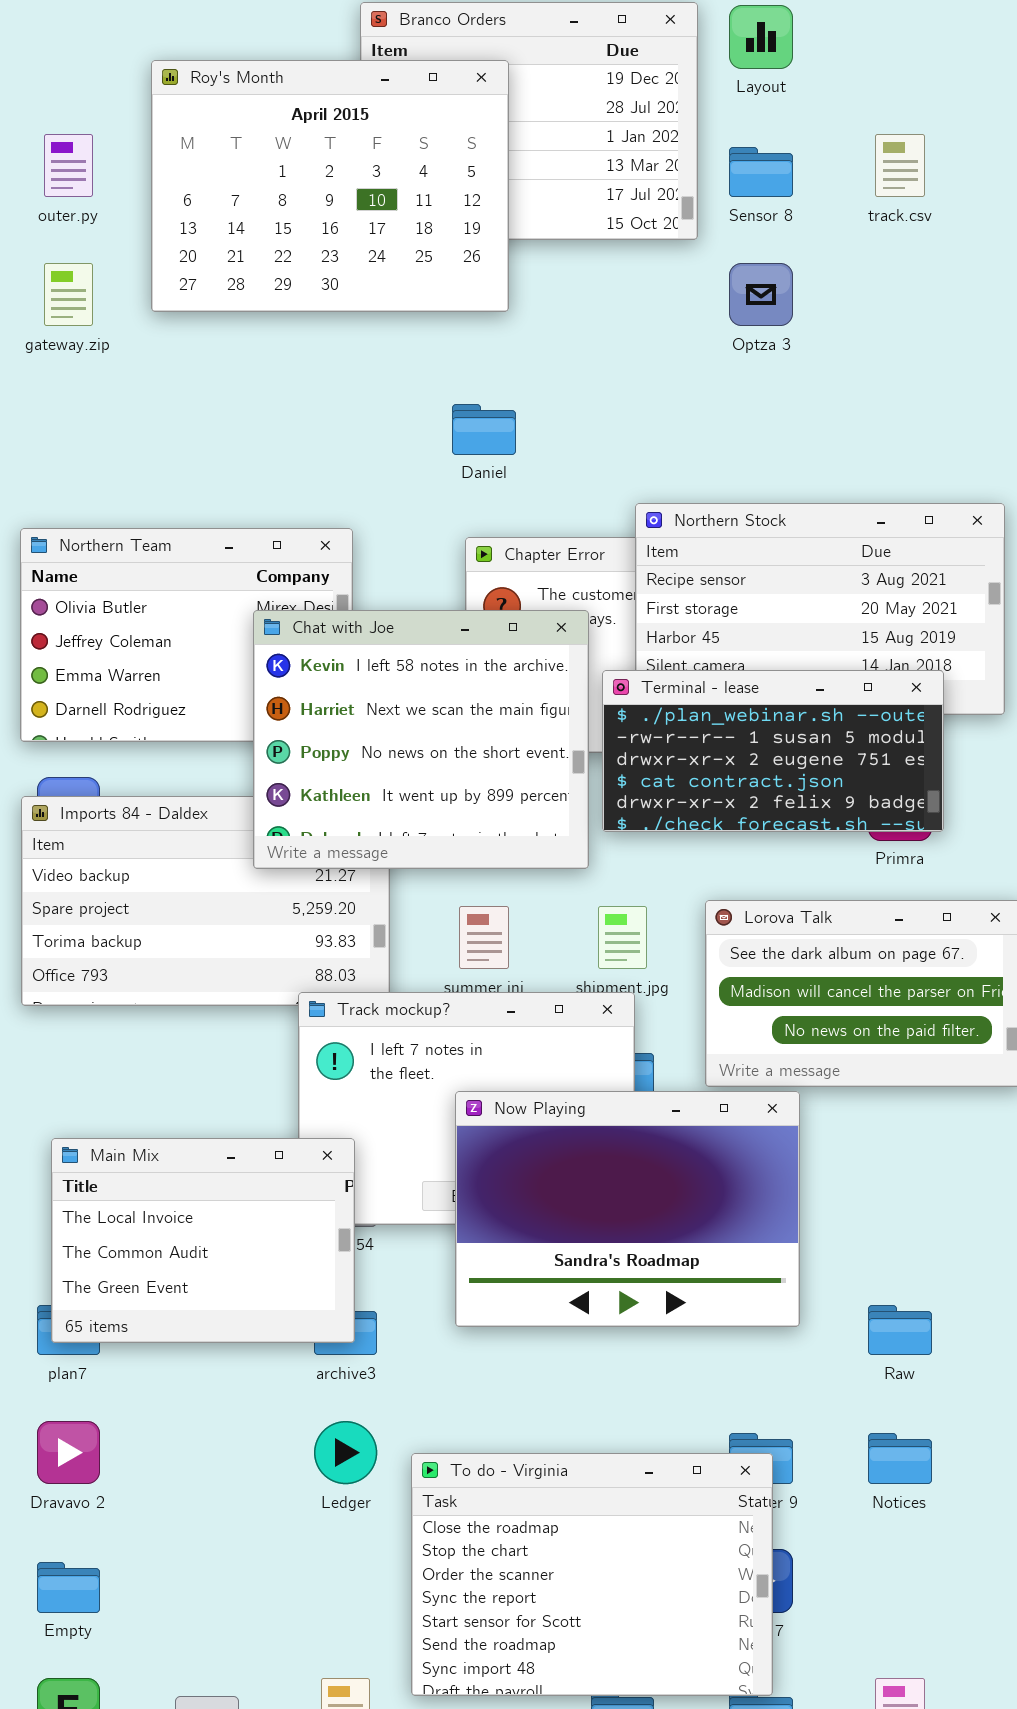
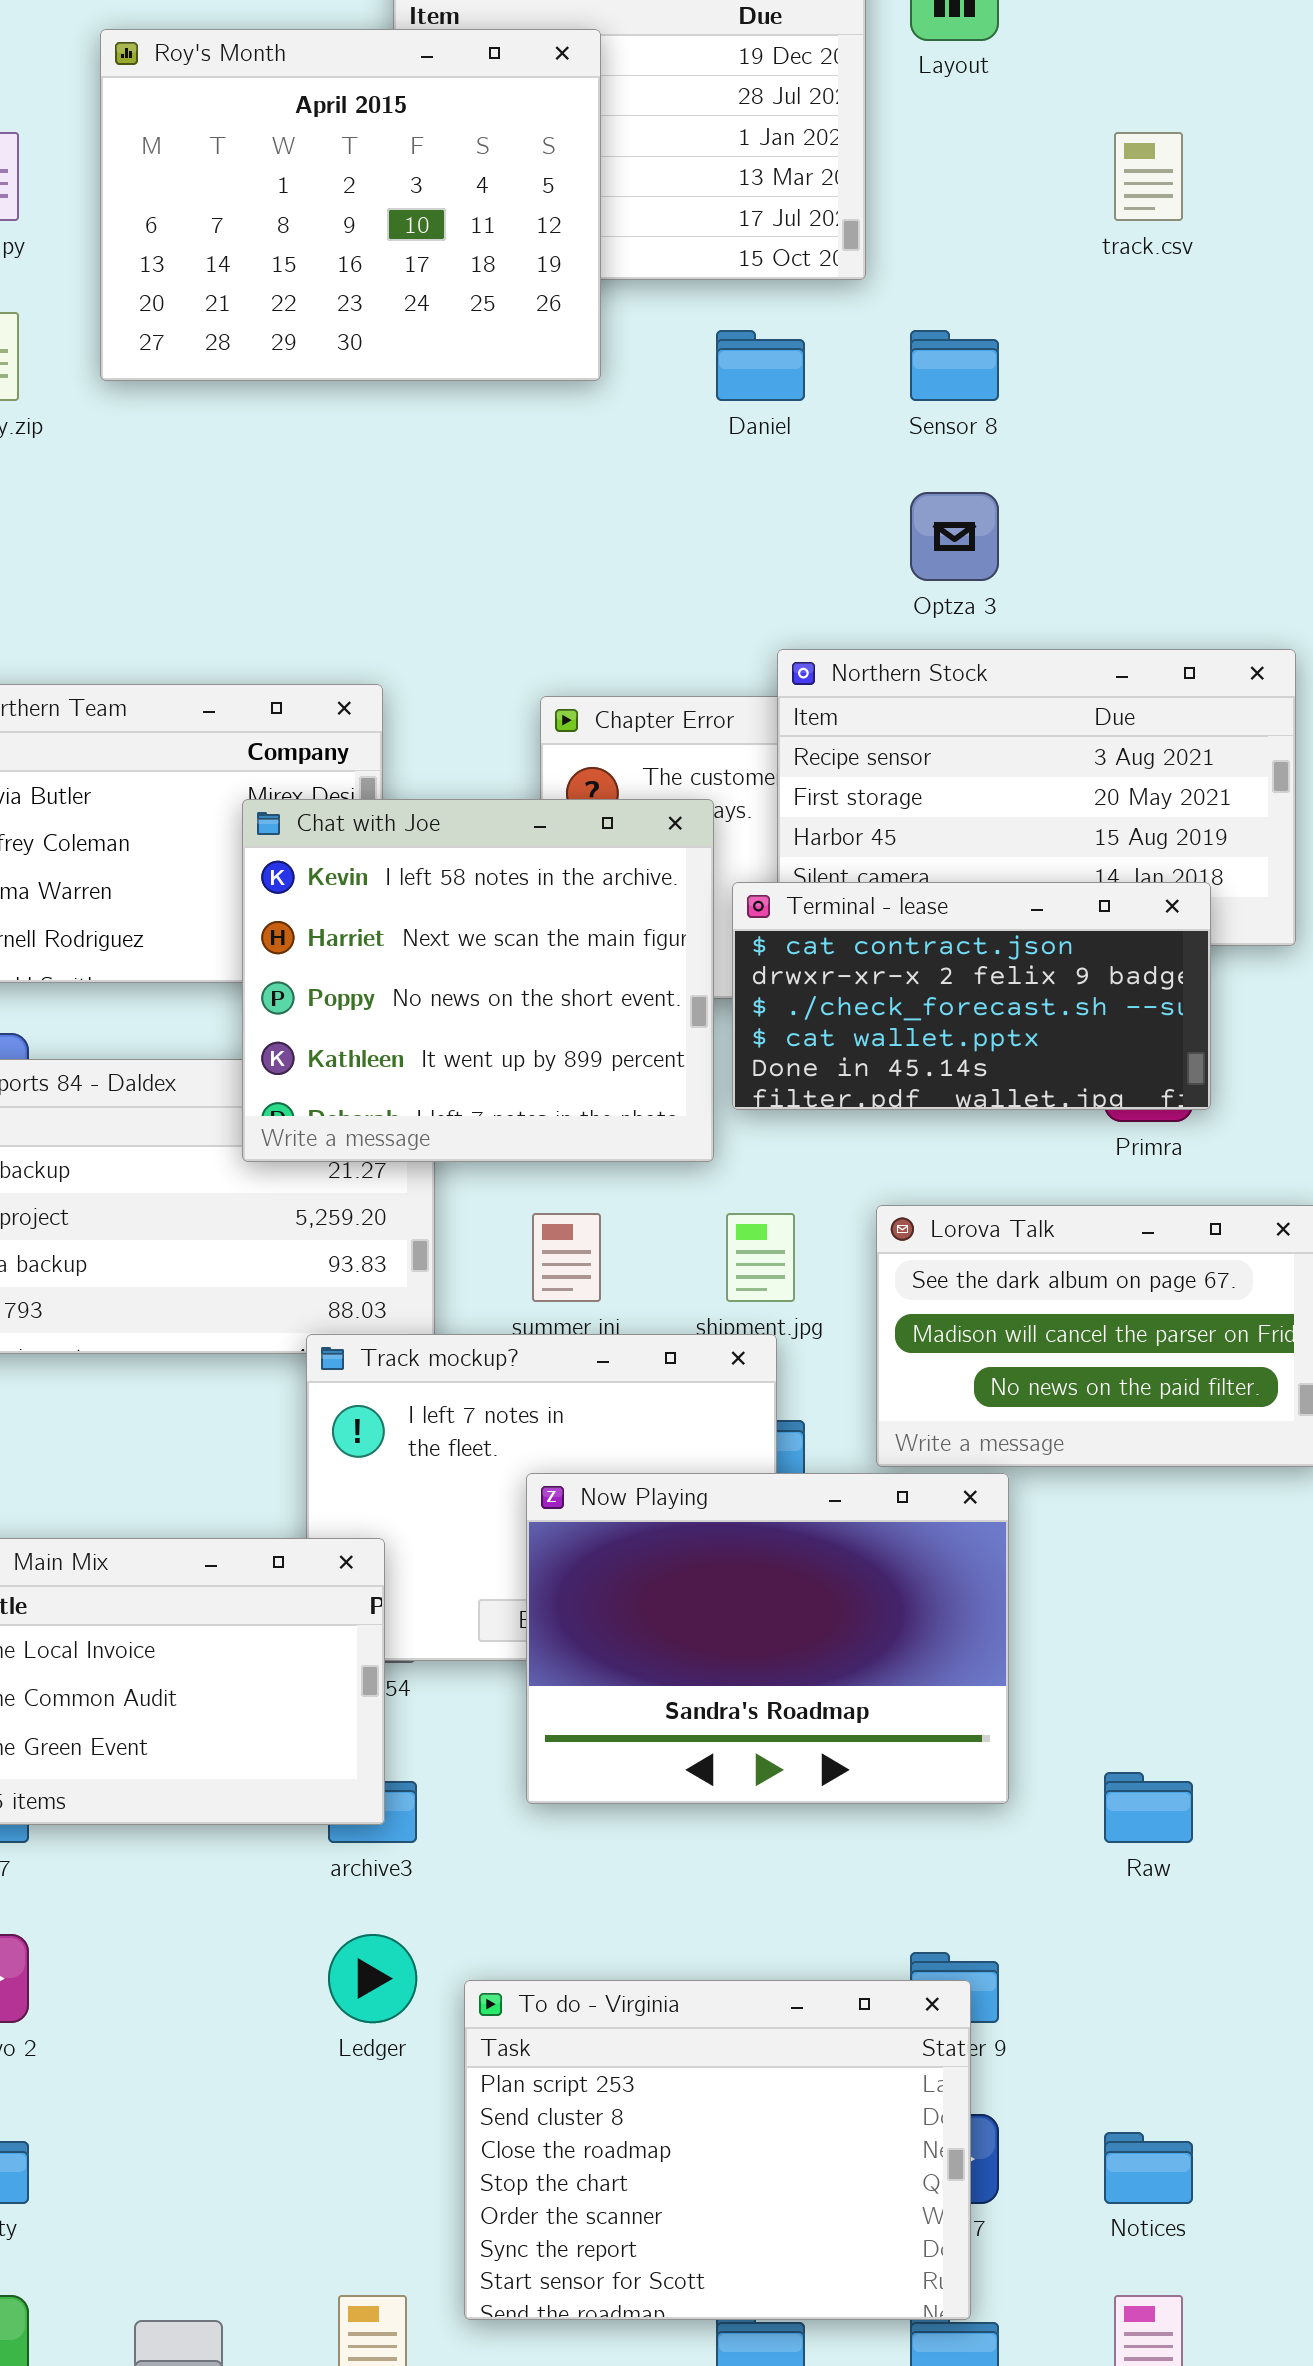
Sensor 8: [729,147,793,197] -> [910,330,999,401], moved
Optza 3: [729,263,793,326] -> [910,492,999,581], moved
Daniel: [452,404,516,455] -> [716,330,805,401], moved
Terminal - lease: [602,670,944,832] -> [732,882,1211,1110], scrolled down 3 rows
Notices: [868,1433,932,1484] -> [1104,2132,1193,2204], moved
To do - Virginia: [411,1453,773,1696] -> [464,1980,971,2320], scrolled up 2 rows

